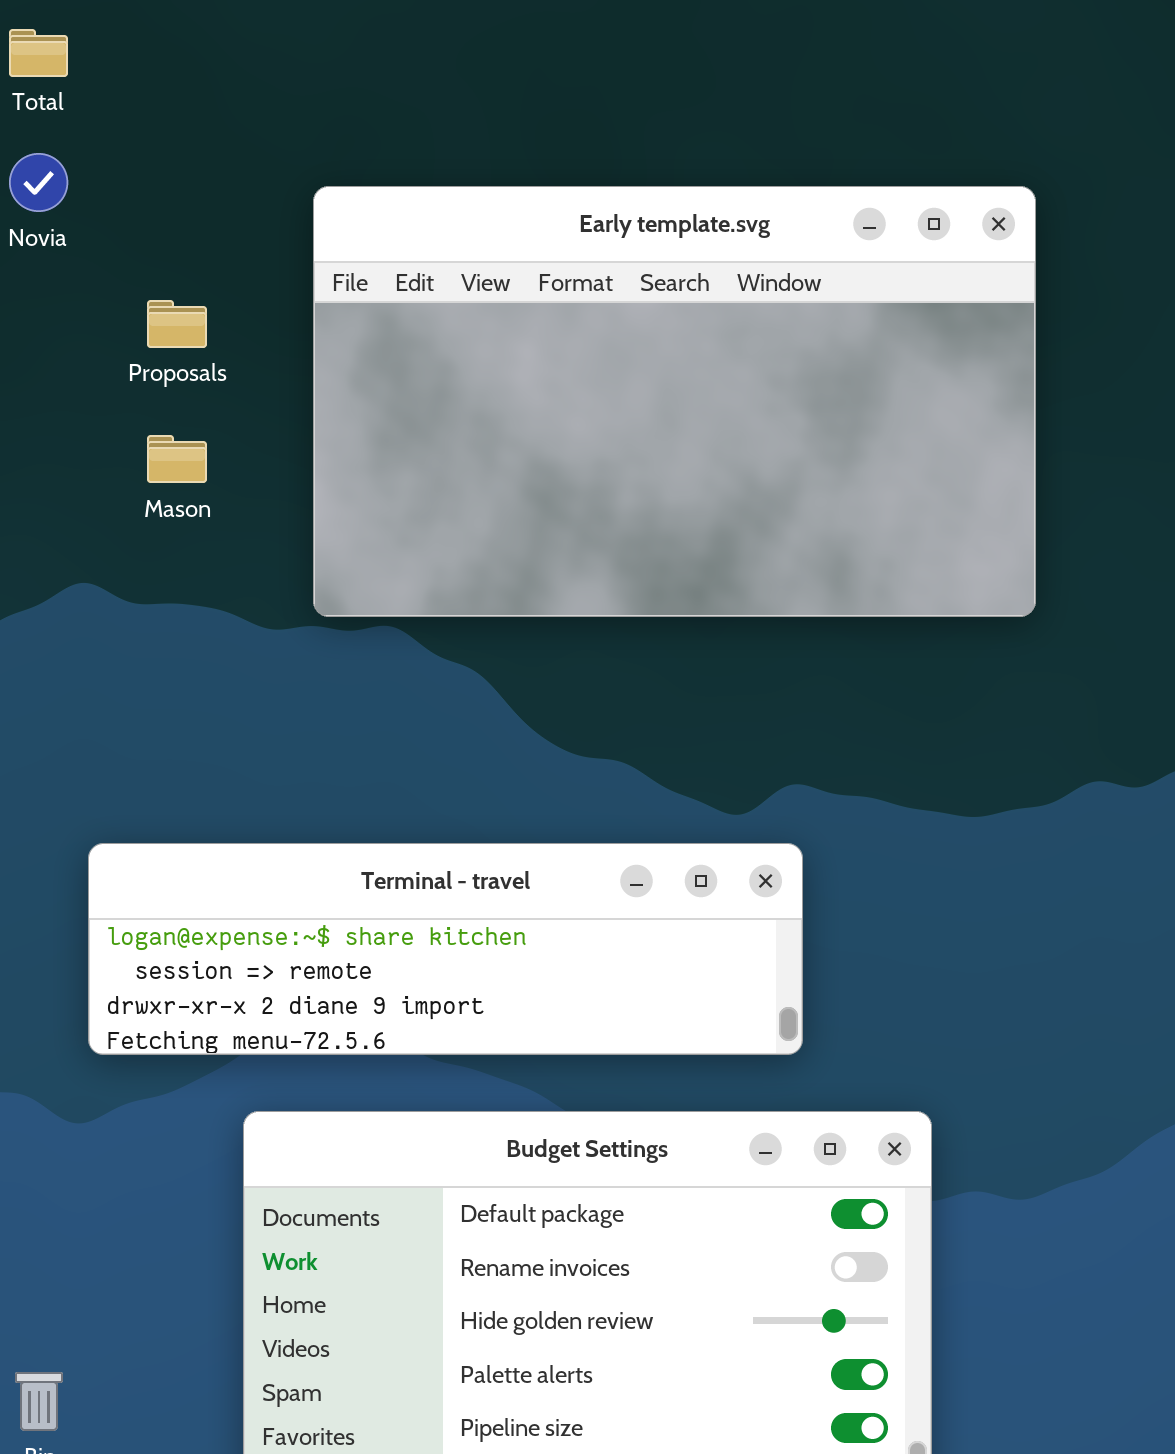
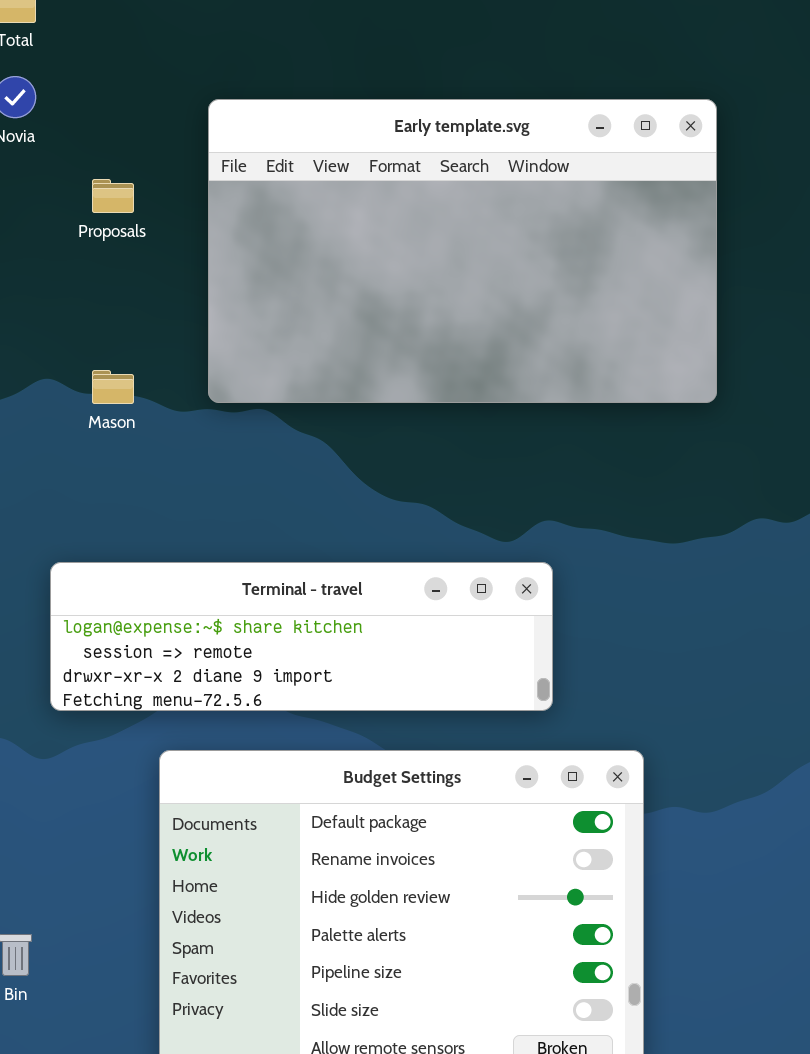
Mason: [147,435,207,483] -> [92,370,134,404], moved

